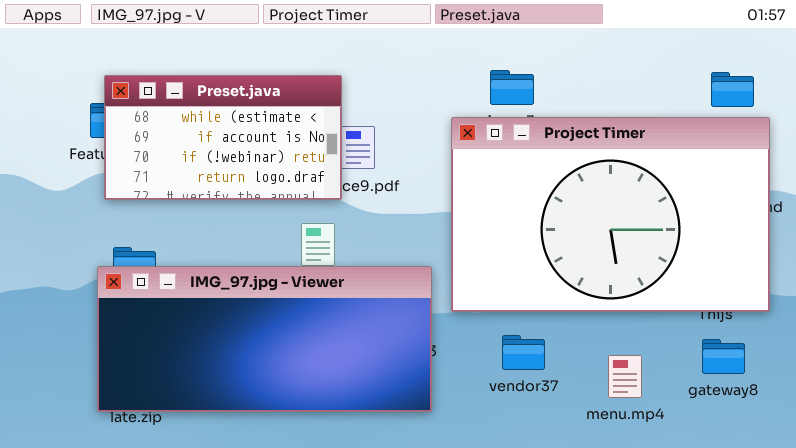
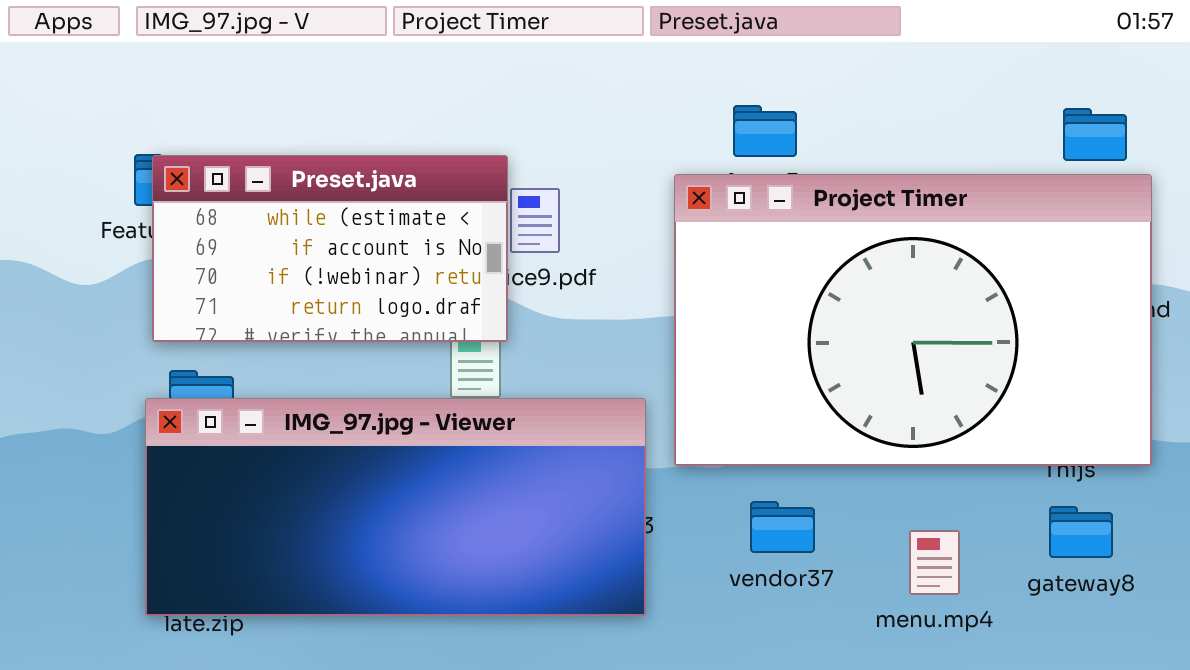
Preset.java: [104,75,342,200] -> [152,155,508,342], moved

